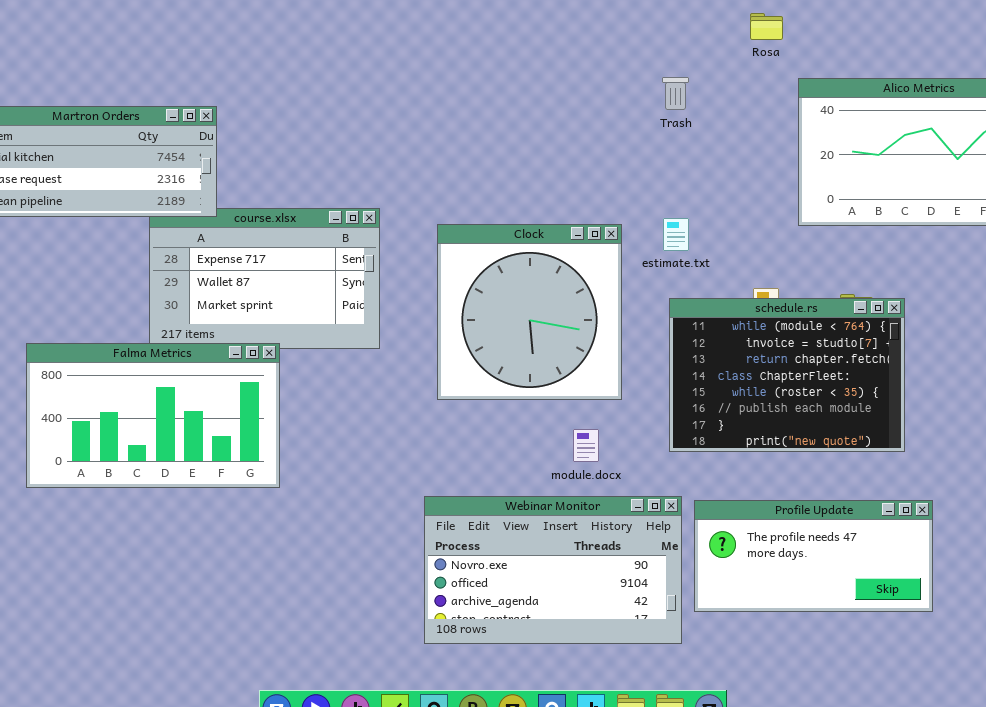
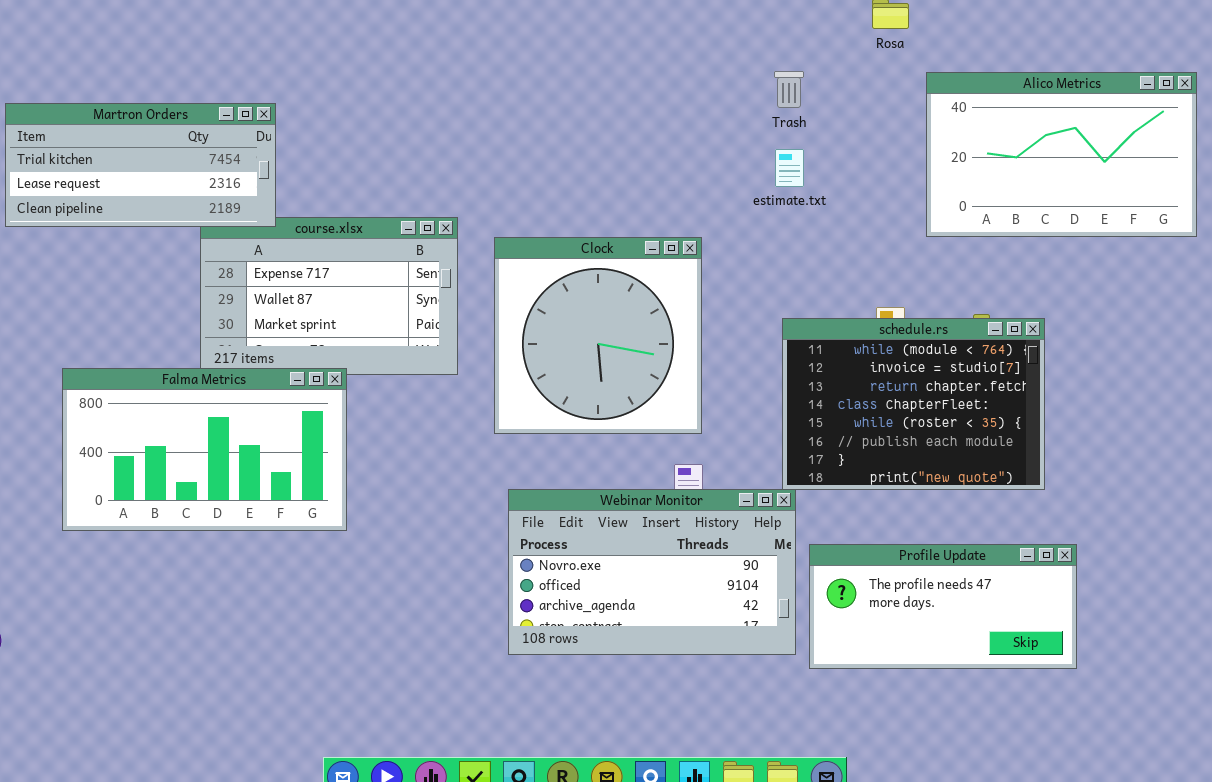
estimate.txt: [663,218,689,251] -> [775,149,804,187], moved
Clock: [437,224,622,400] -> [494,237,702,434], moved
Webinar Monitor: [424,496,682,644] -> [508,489,796,655], moved

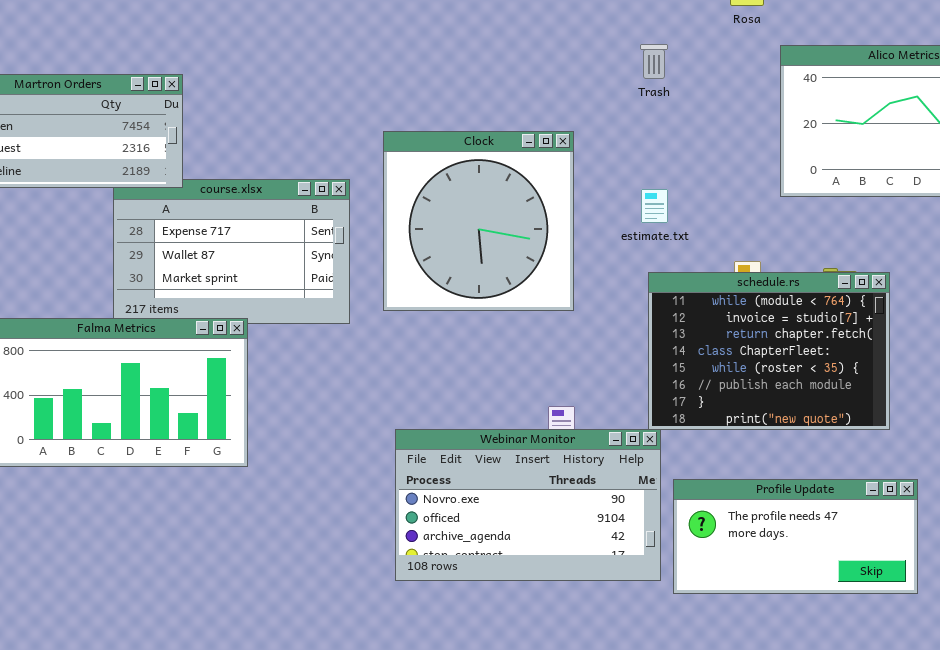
estimate.txt: [775,149,804,187] -> [641,189,668,223], moved
Clock: [494,237,702,434] -> [383,131,574,311], moved

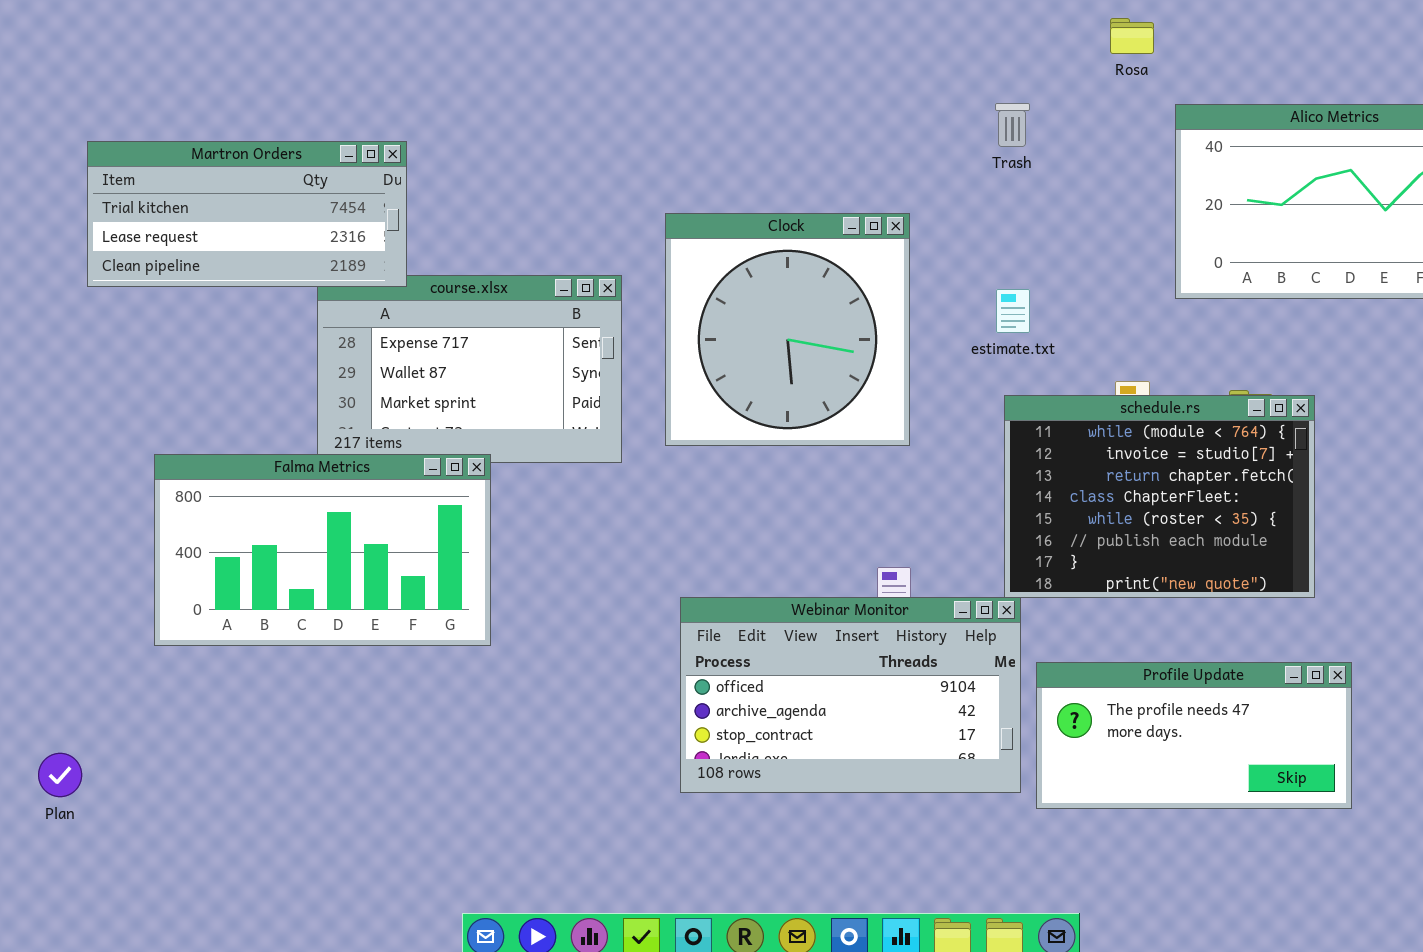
Webinar Monitor: [395,429,661,581] -> [680,597,1021,793], scrolled down 1 row

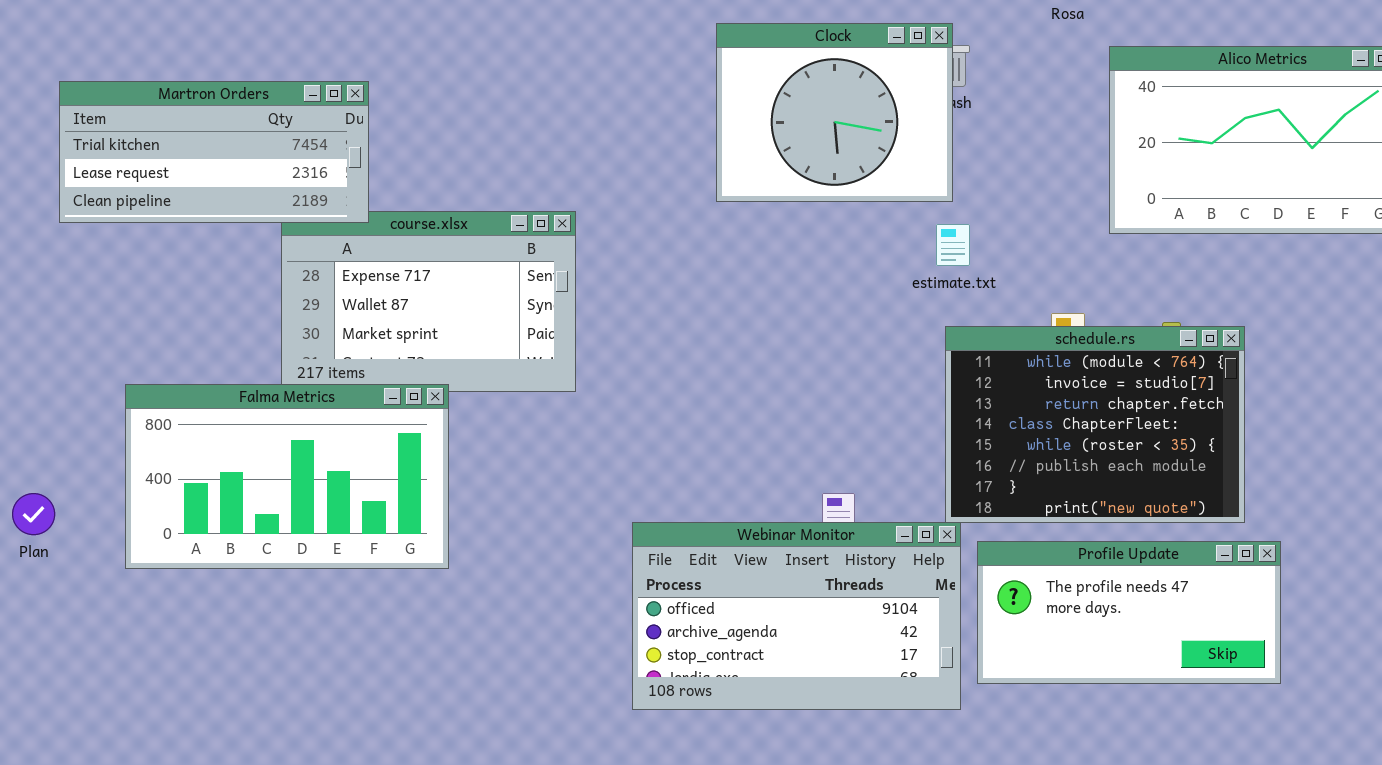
Clock: [665,213,910,446] -> [716,23,953,202], moved, resized
Profile Update: [1036,662,1352,809] -> [977,541,1281,684], moved
Plan: [38,753,82,797] -> [12,493,55,535], moved

